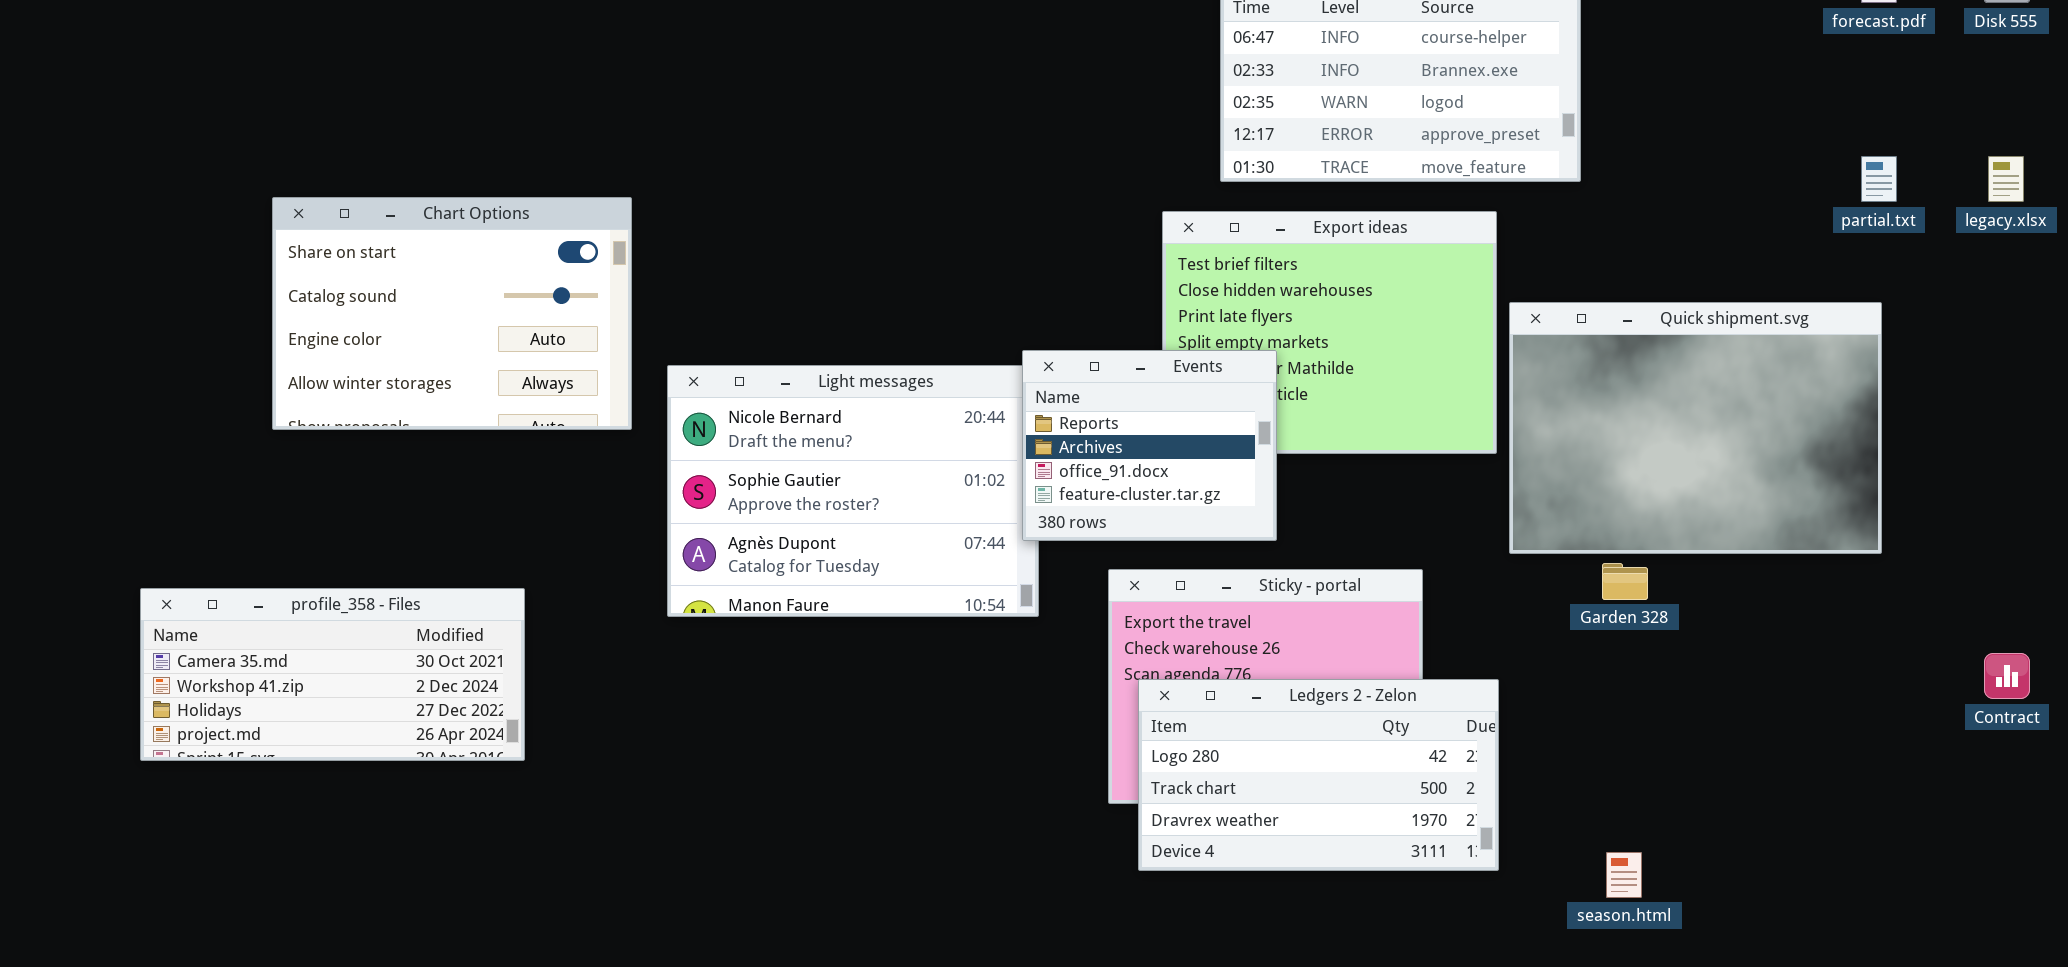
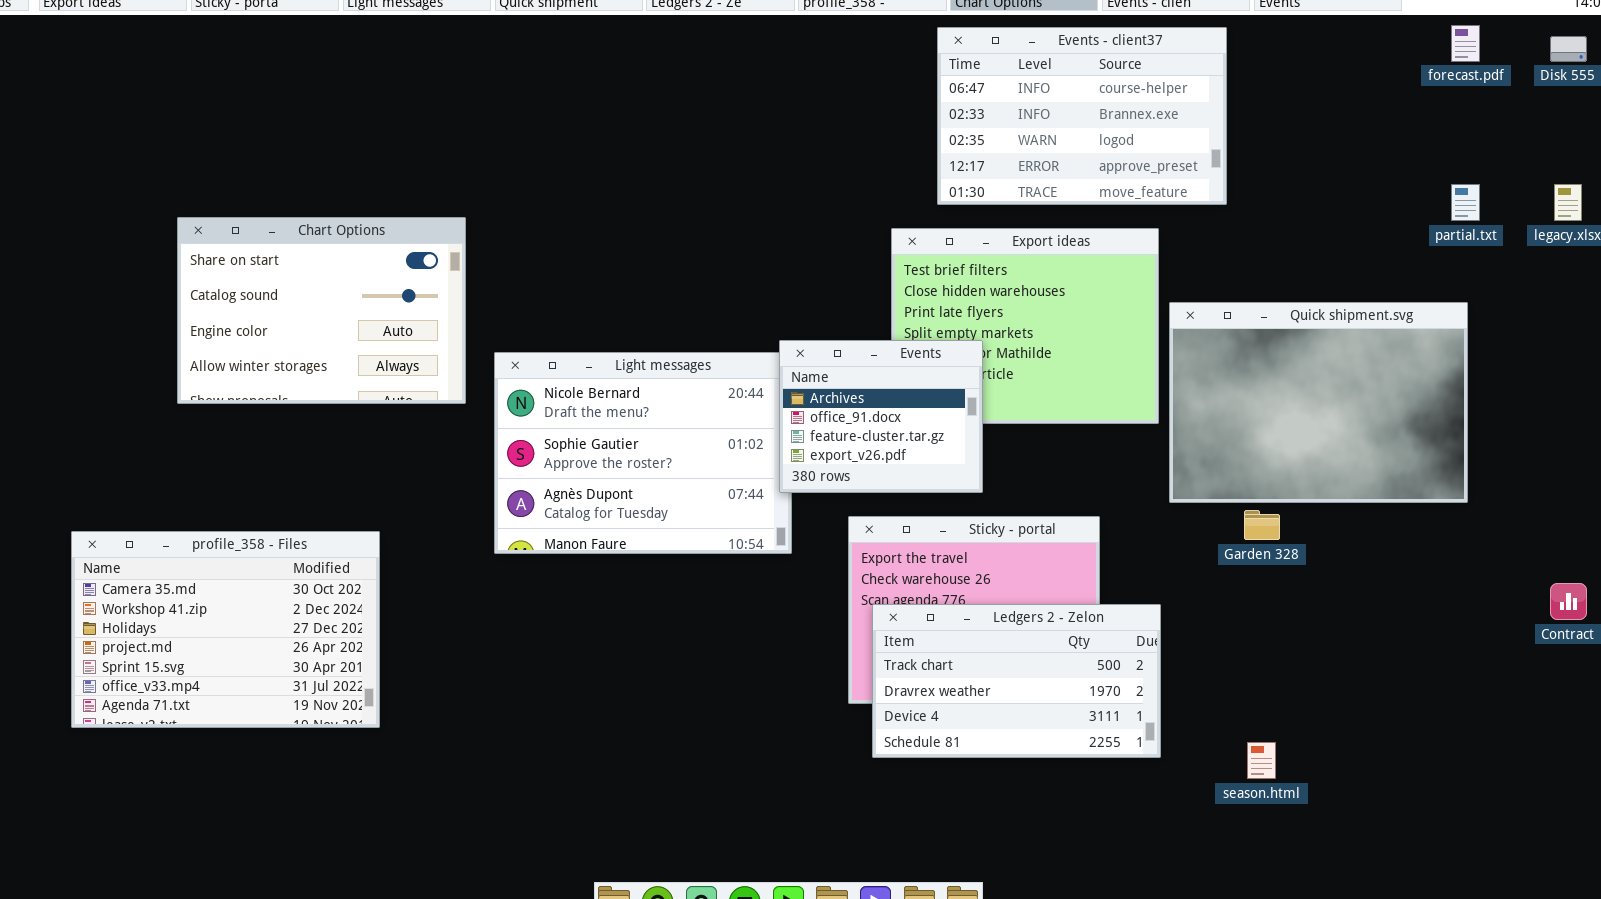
Events: [1022,350,1277,541] -> [779,340,983,493], scrolled down 1 row
profile_358 - Files: [140,588,525,761] -> [71,531,380,728], resized
Ledgers 2 - Zelon: [1138,679,1499,871] -> [872,604,1161,758], scrolled down 1 row

